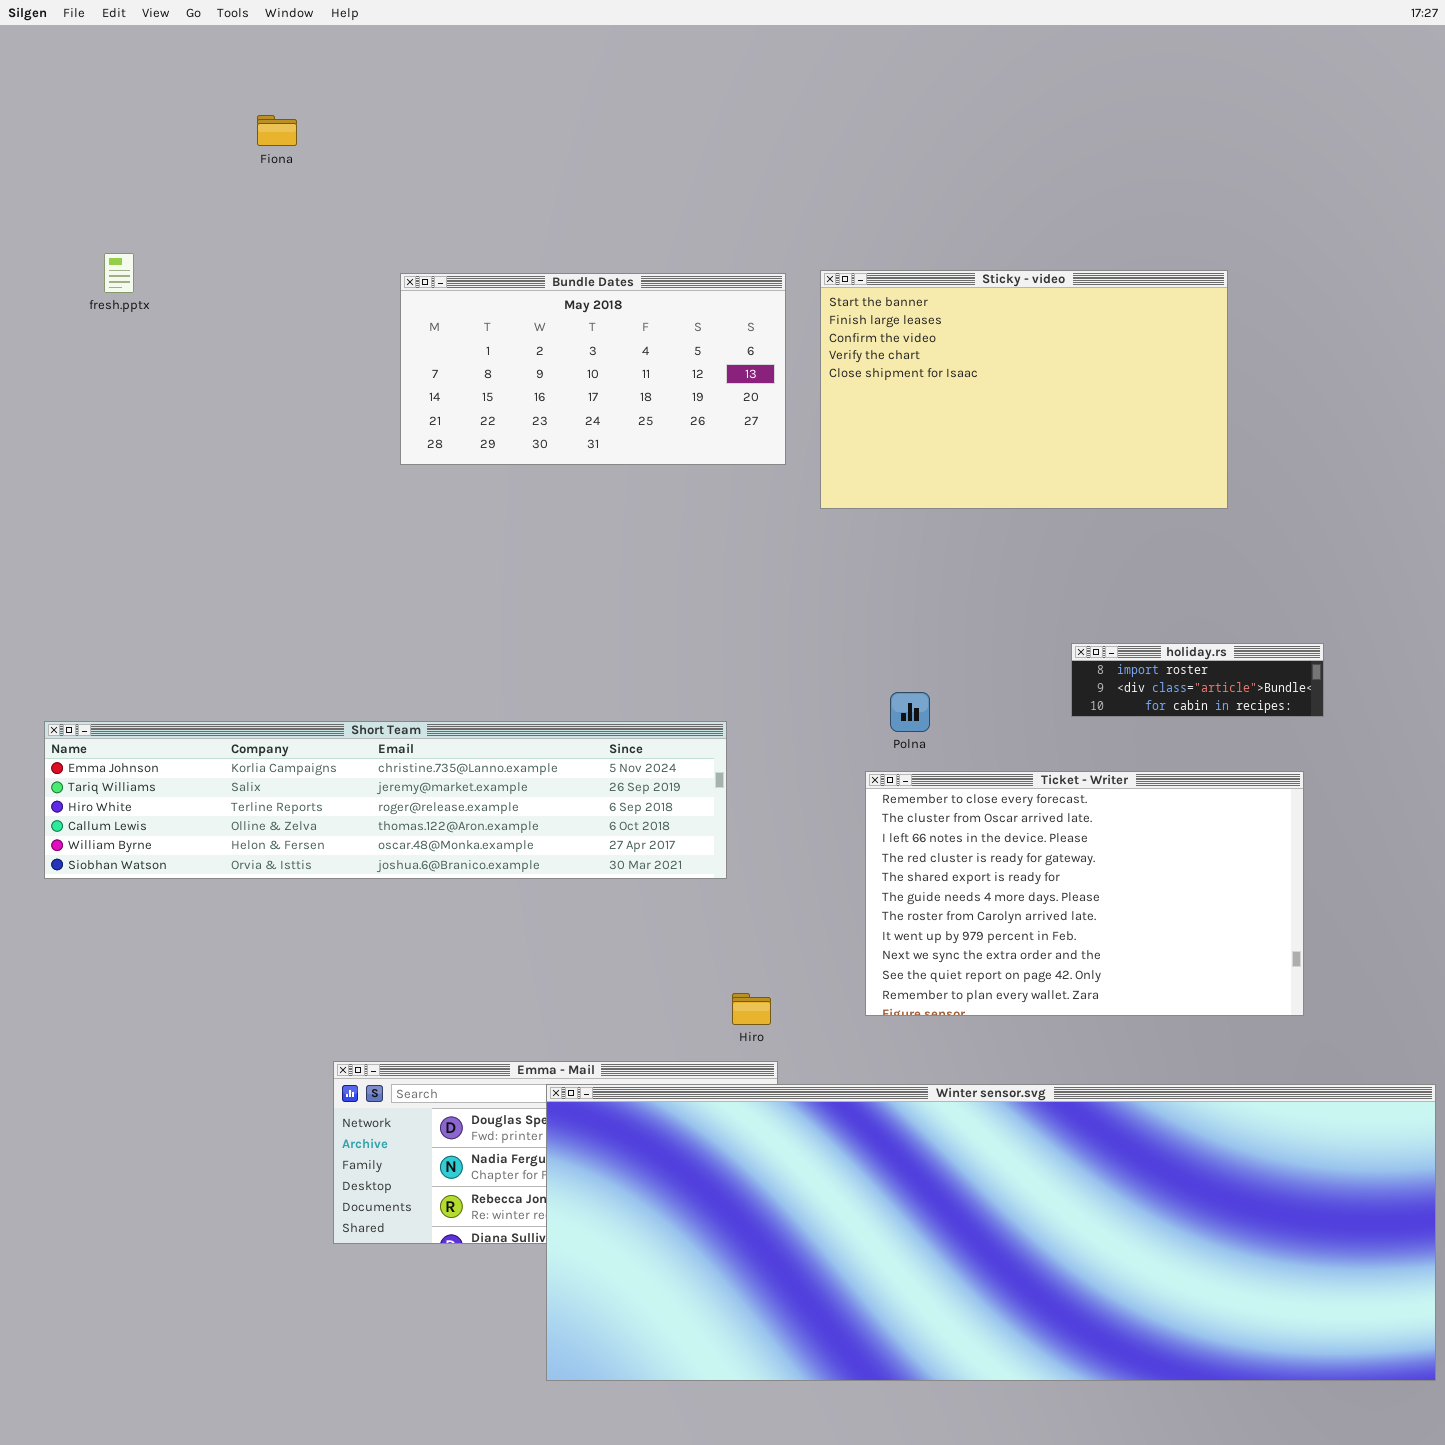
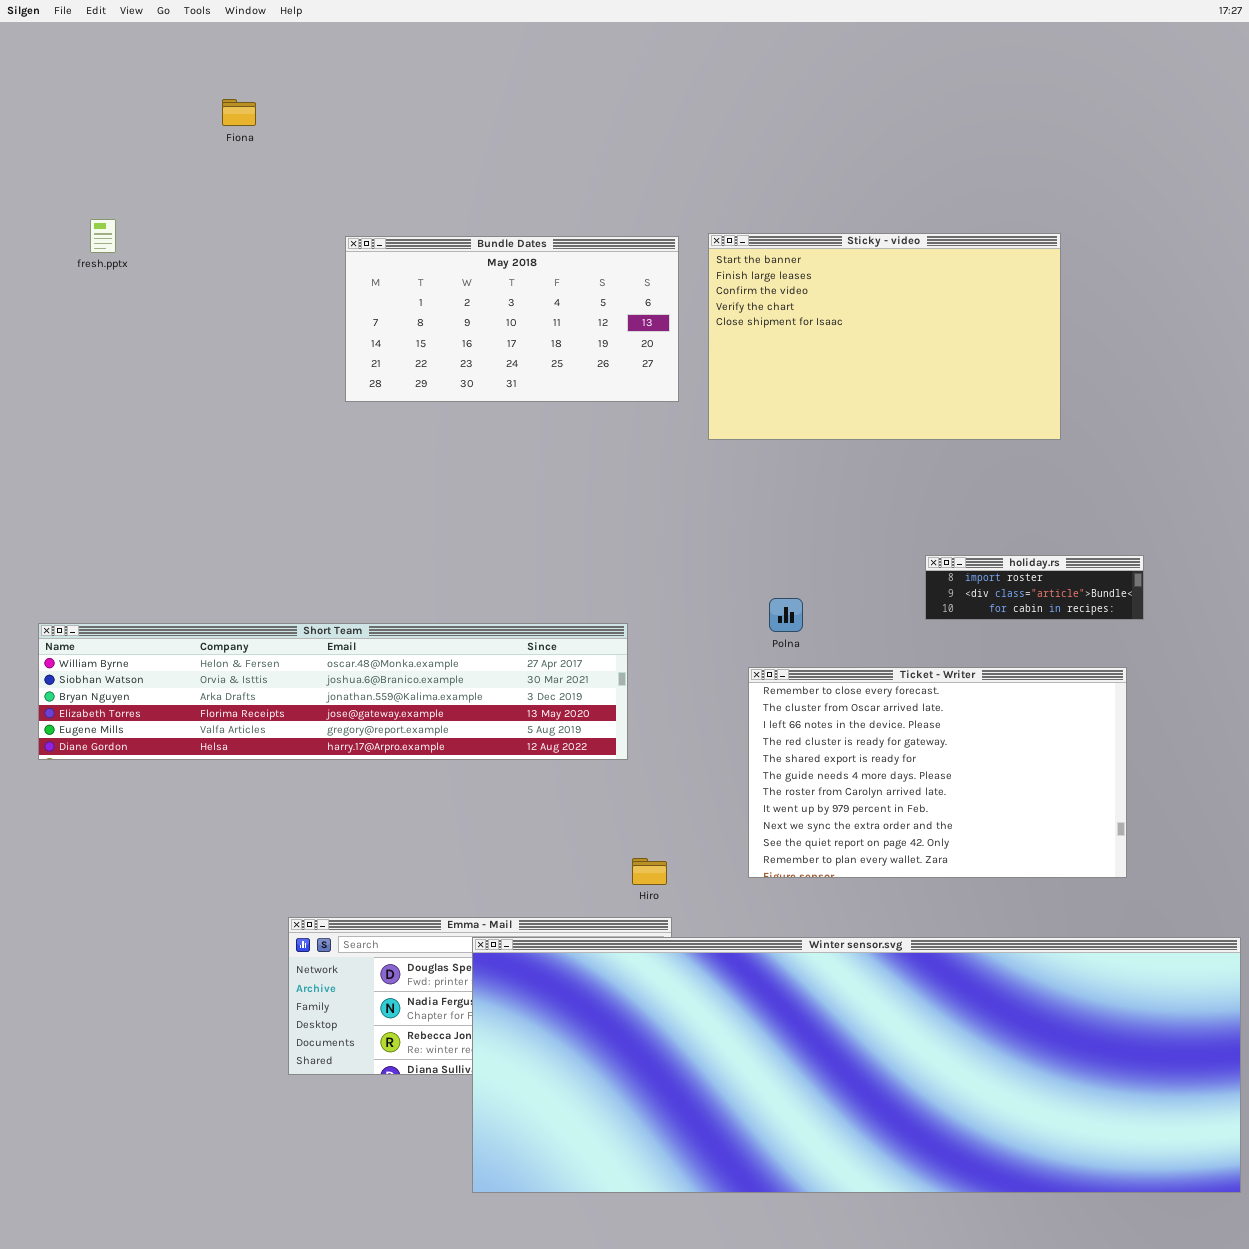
Short Team: [44,721,727,879] -> [38,623,628,760], scrolled down 4 rows

